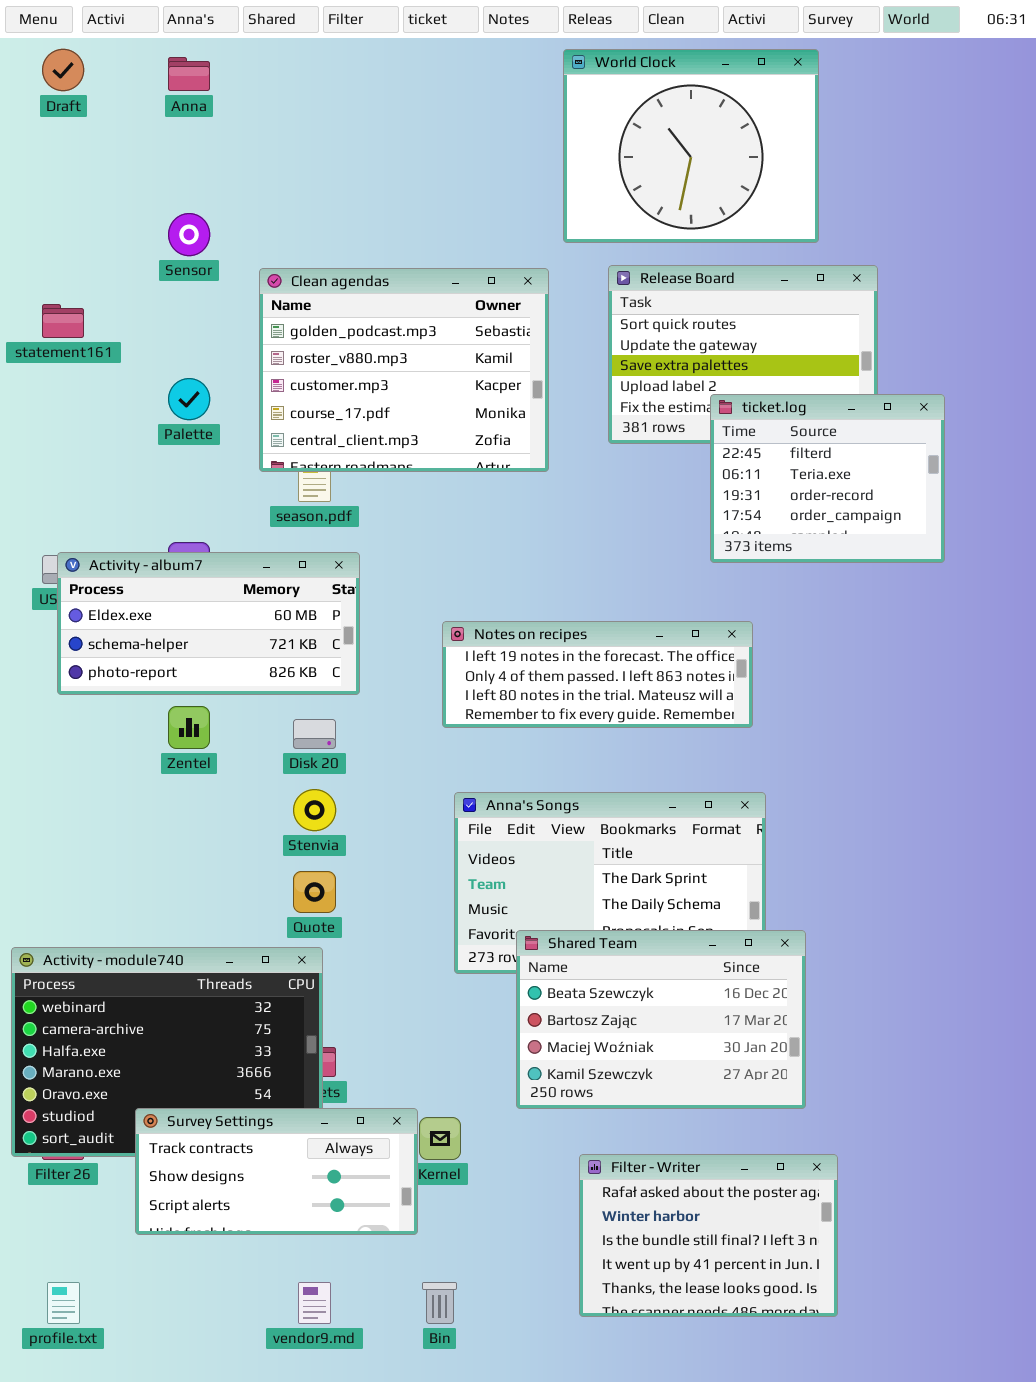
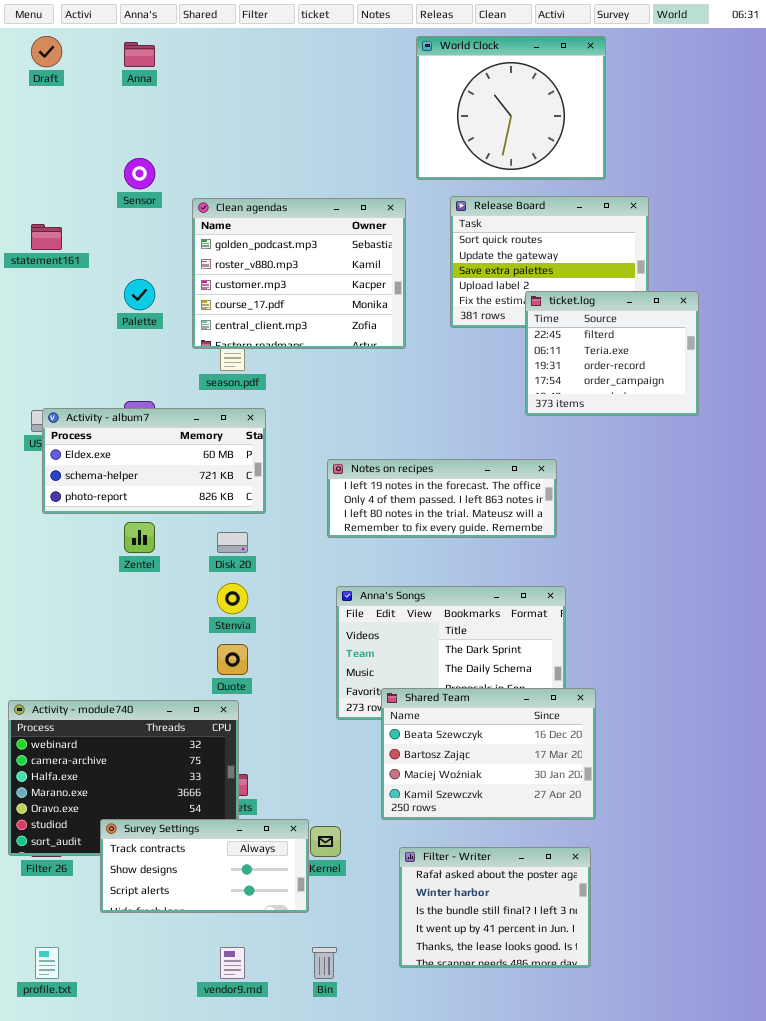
Filter - Writer: [579,1154,838,1317] -> [399,847,591,968], moved

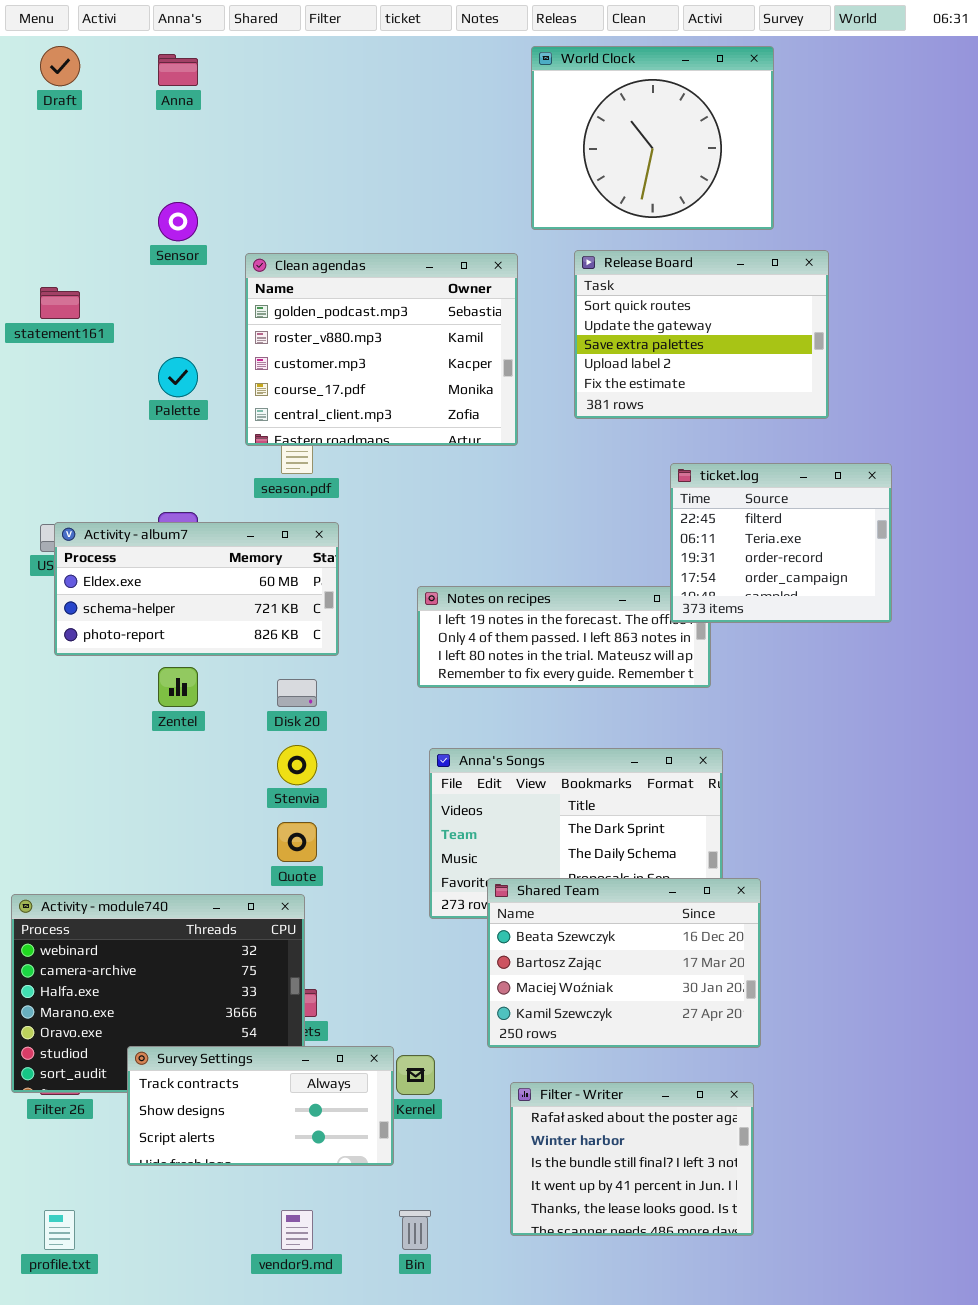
ticket.log: [525,291,699,416] -> [670,463,892,623], moved

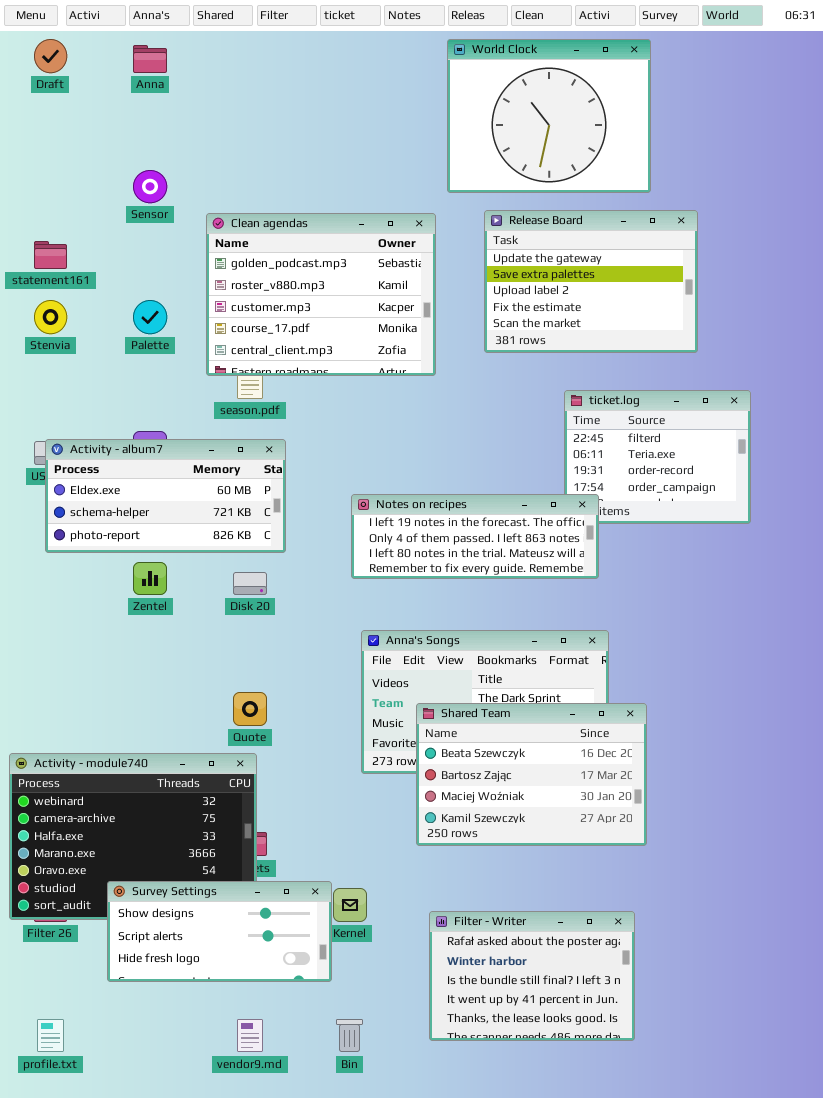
Release Board: [574,250,829,419] -> [484,210,698,353], scrolled down 1 row
Notes on recipes: [417,586,711,688] -> [351,494,599,579], raised
Stenvia: [277,745,317,785] -> [34,300,67,334], moved
Shared Team: [487,878,761,1048] -> [416,703,647,846], moved
Survey Settings: [127,1046,394,1166] -> [107,881,332,982], scrolled down 1 row

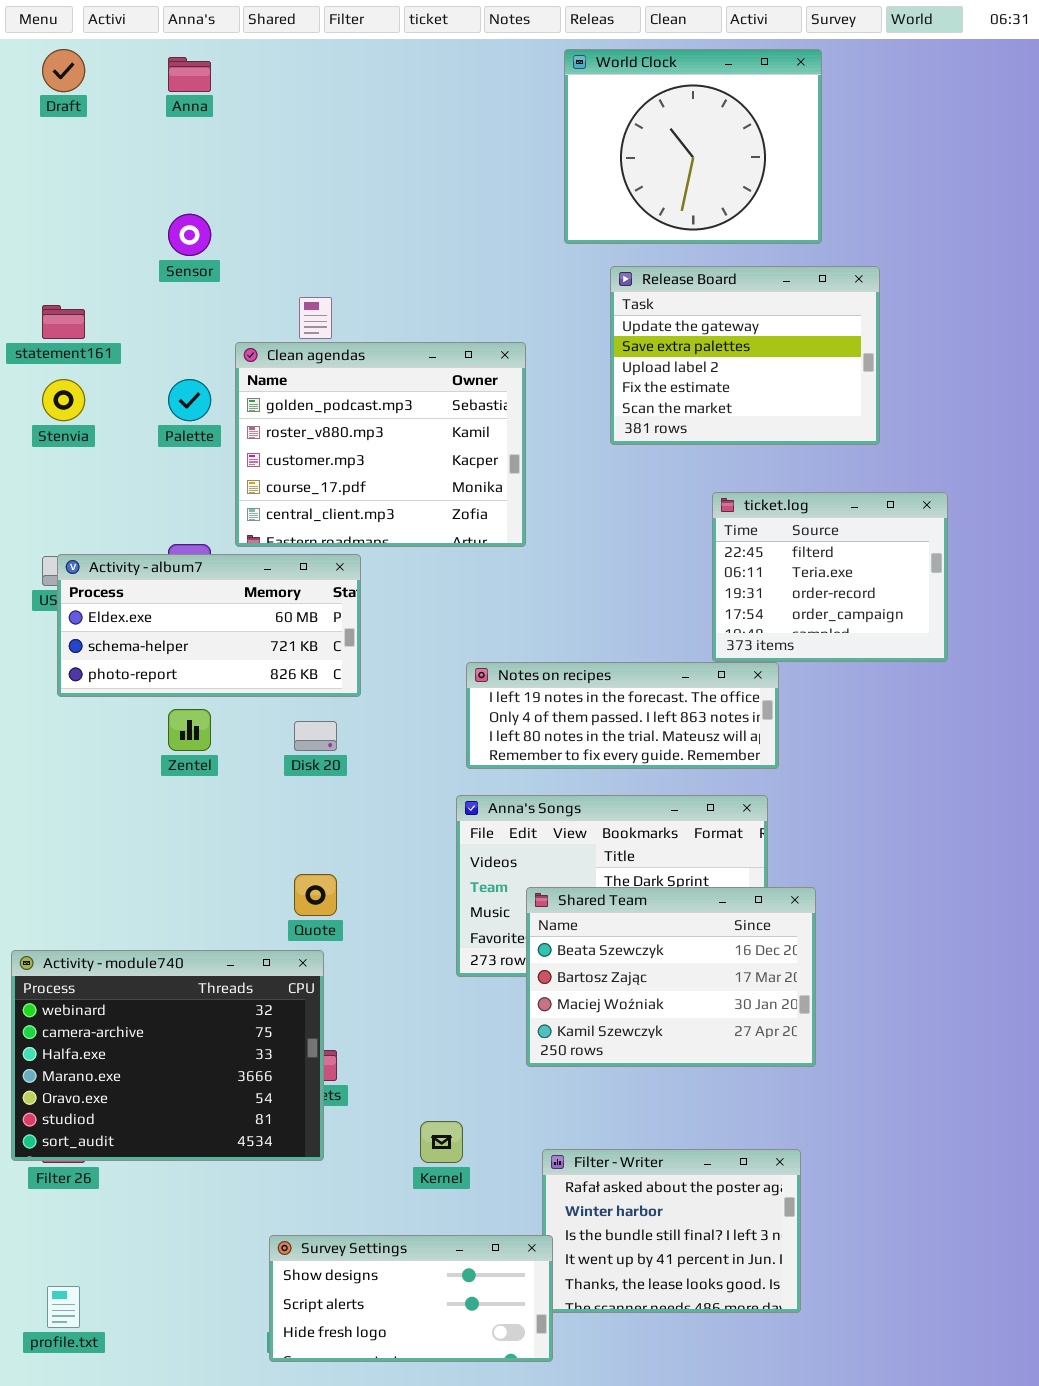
Clean agendas: [206,213,436,376] -> [235,342,526,547], moved
Notes on recipes: [351,494,599,579] -> [466,662,779,769], moved
Survey Settings: [107,881,332,982] -> [269,1235,553,1362], moved

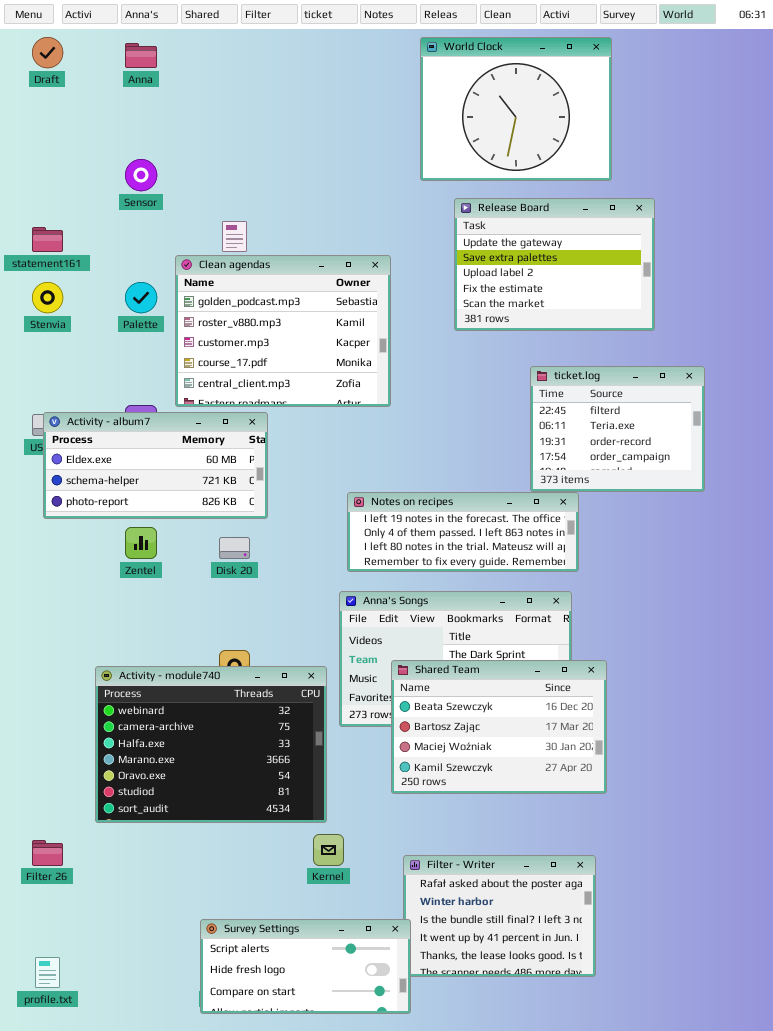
Activity - module740: [11,950,324,1161] -> [95,666,327,823], moved
Survey Settings: [269,1235,553,1362] -> [200,919,411,1014], scrolled down 1 row

